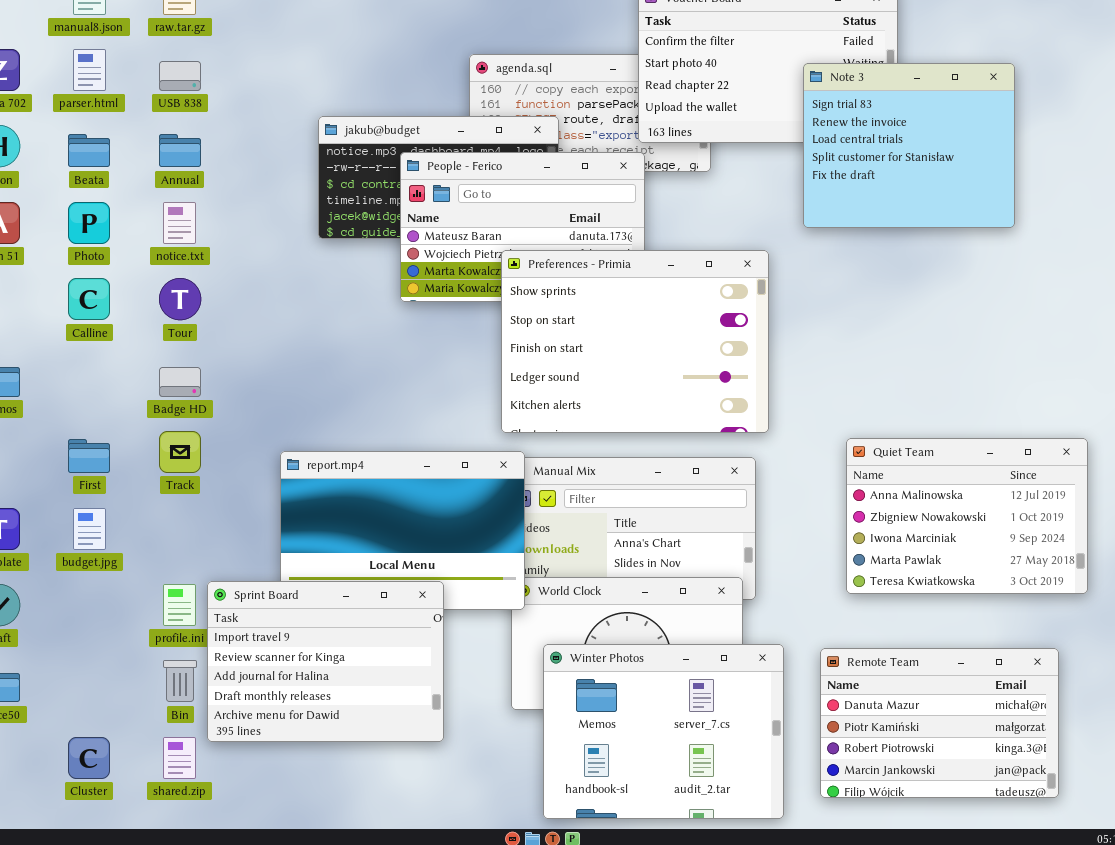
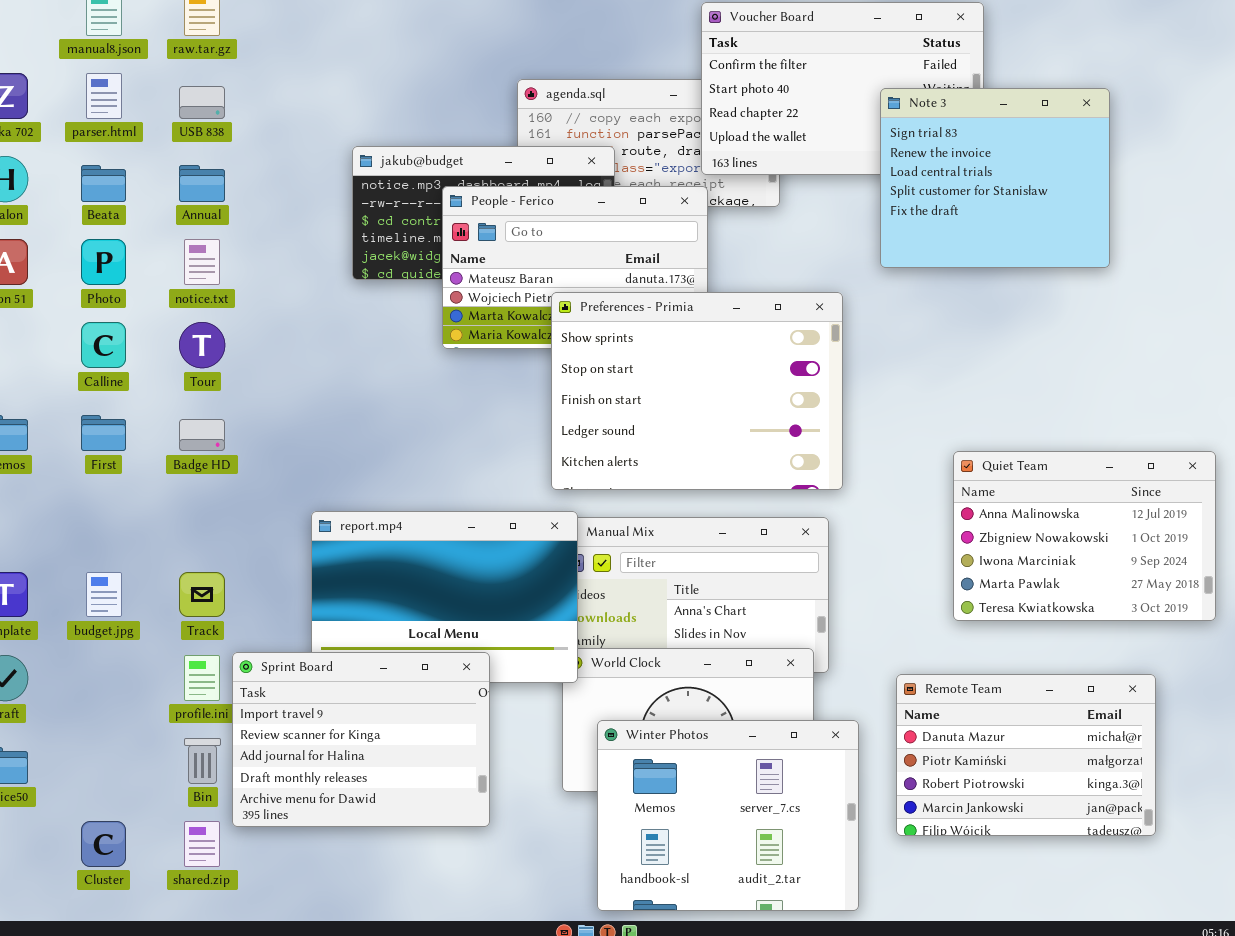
Track: [159,431,201,473] -> [179,572,225,617], moved
Quiet Team: [846,438,1088,594] -> [953,451,1216,621], moved
First: [68,439,110,473] -> [81,415,126,451], moved
Remote Team: [820,648,1059,798] -> [896,674,1156,836], moved

